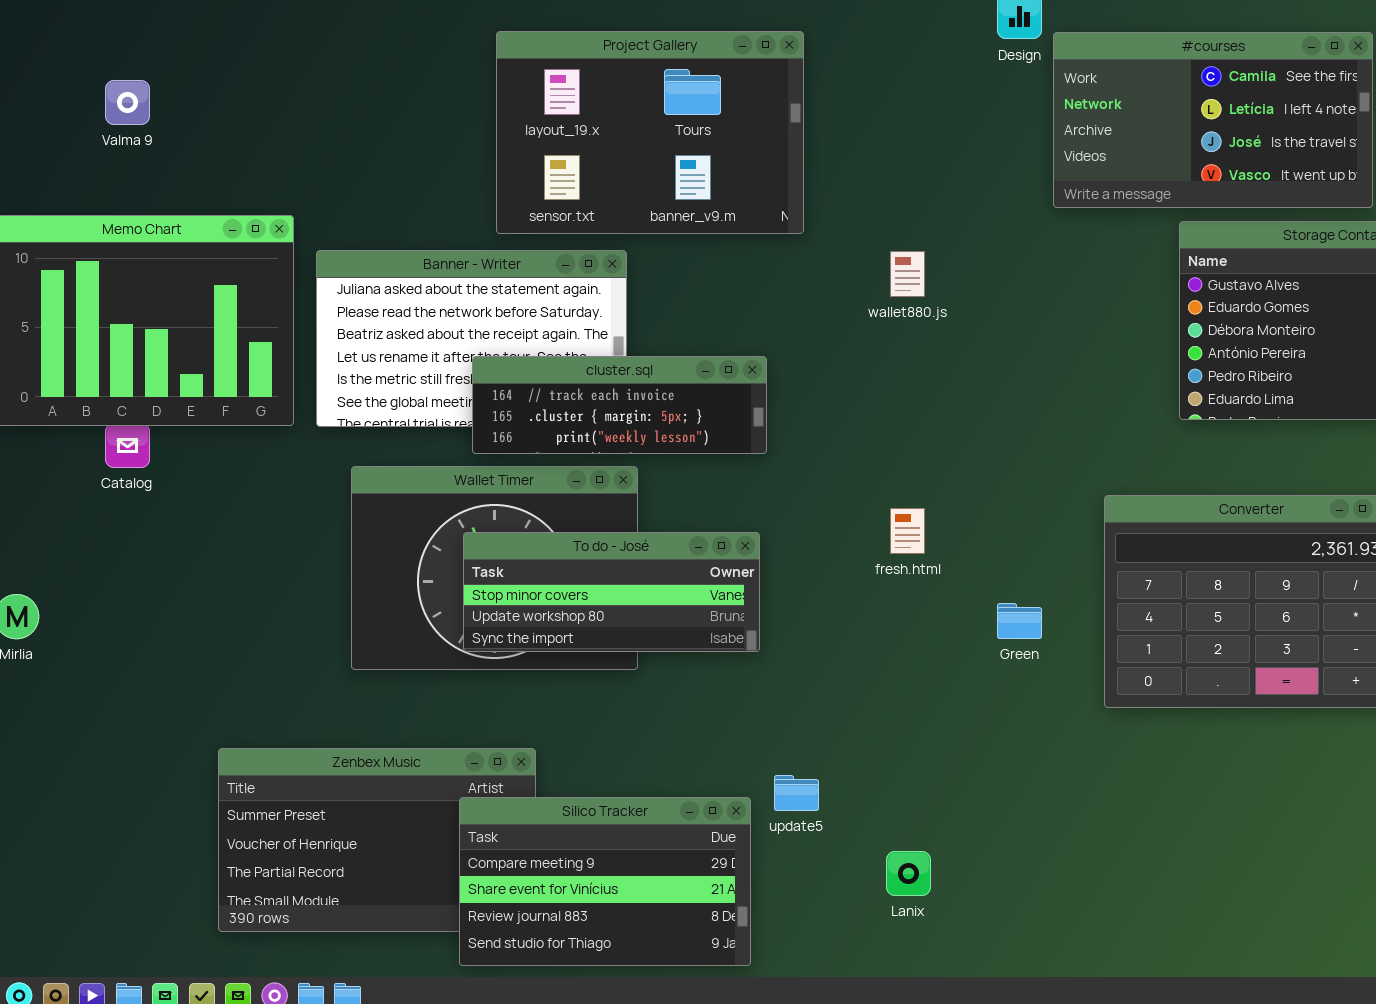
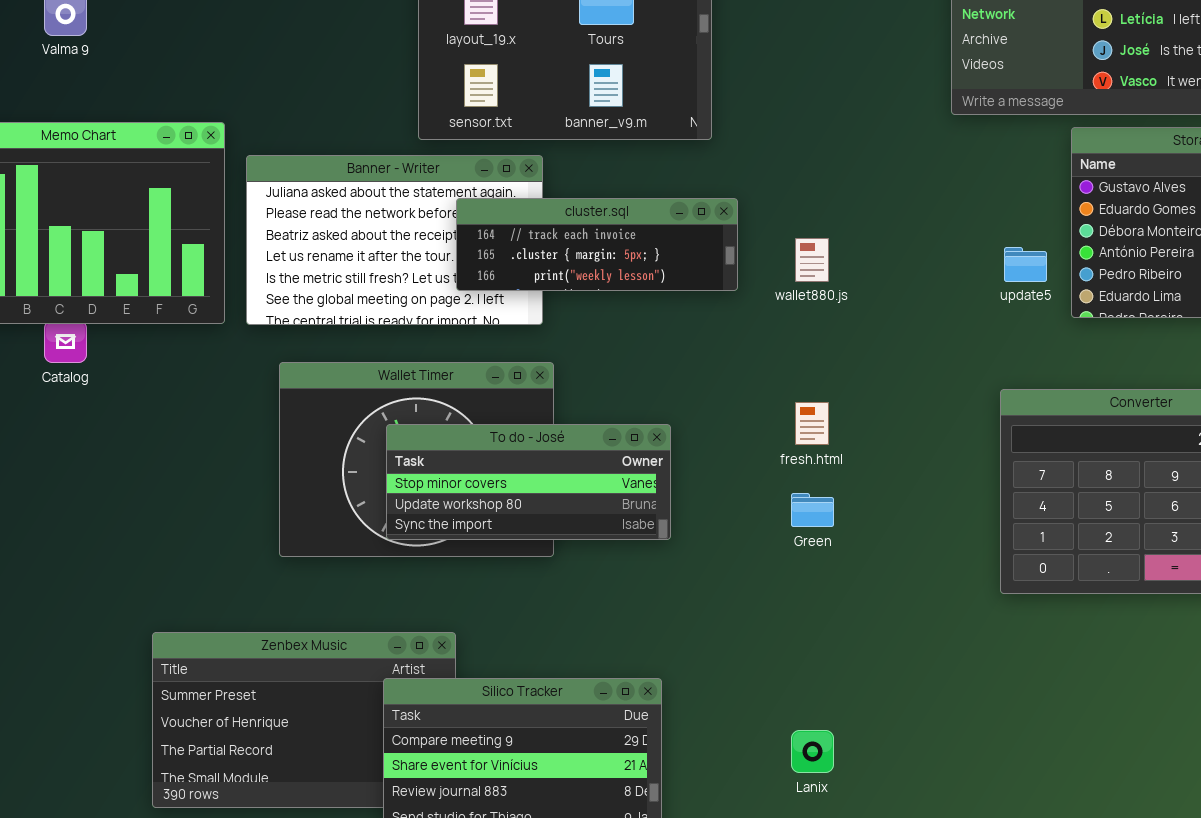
wallet880.js: [890,251,925,297] -> [795,238,829,282], moved
cluster.sql: [472,356,767,454] -> [456,198,738,291], moved
Green: [997,603,1042,639] -> [791,493,834,527], moved
update5: [774,775,819,811] -> [1004,247,1047,282], moved

